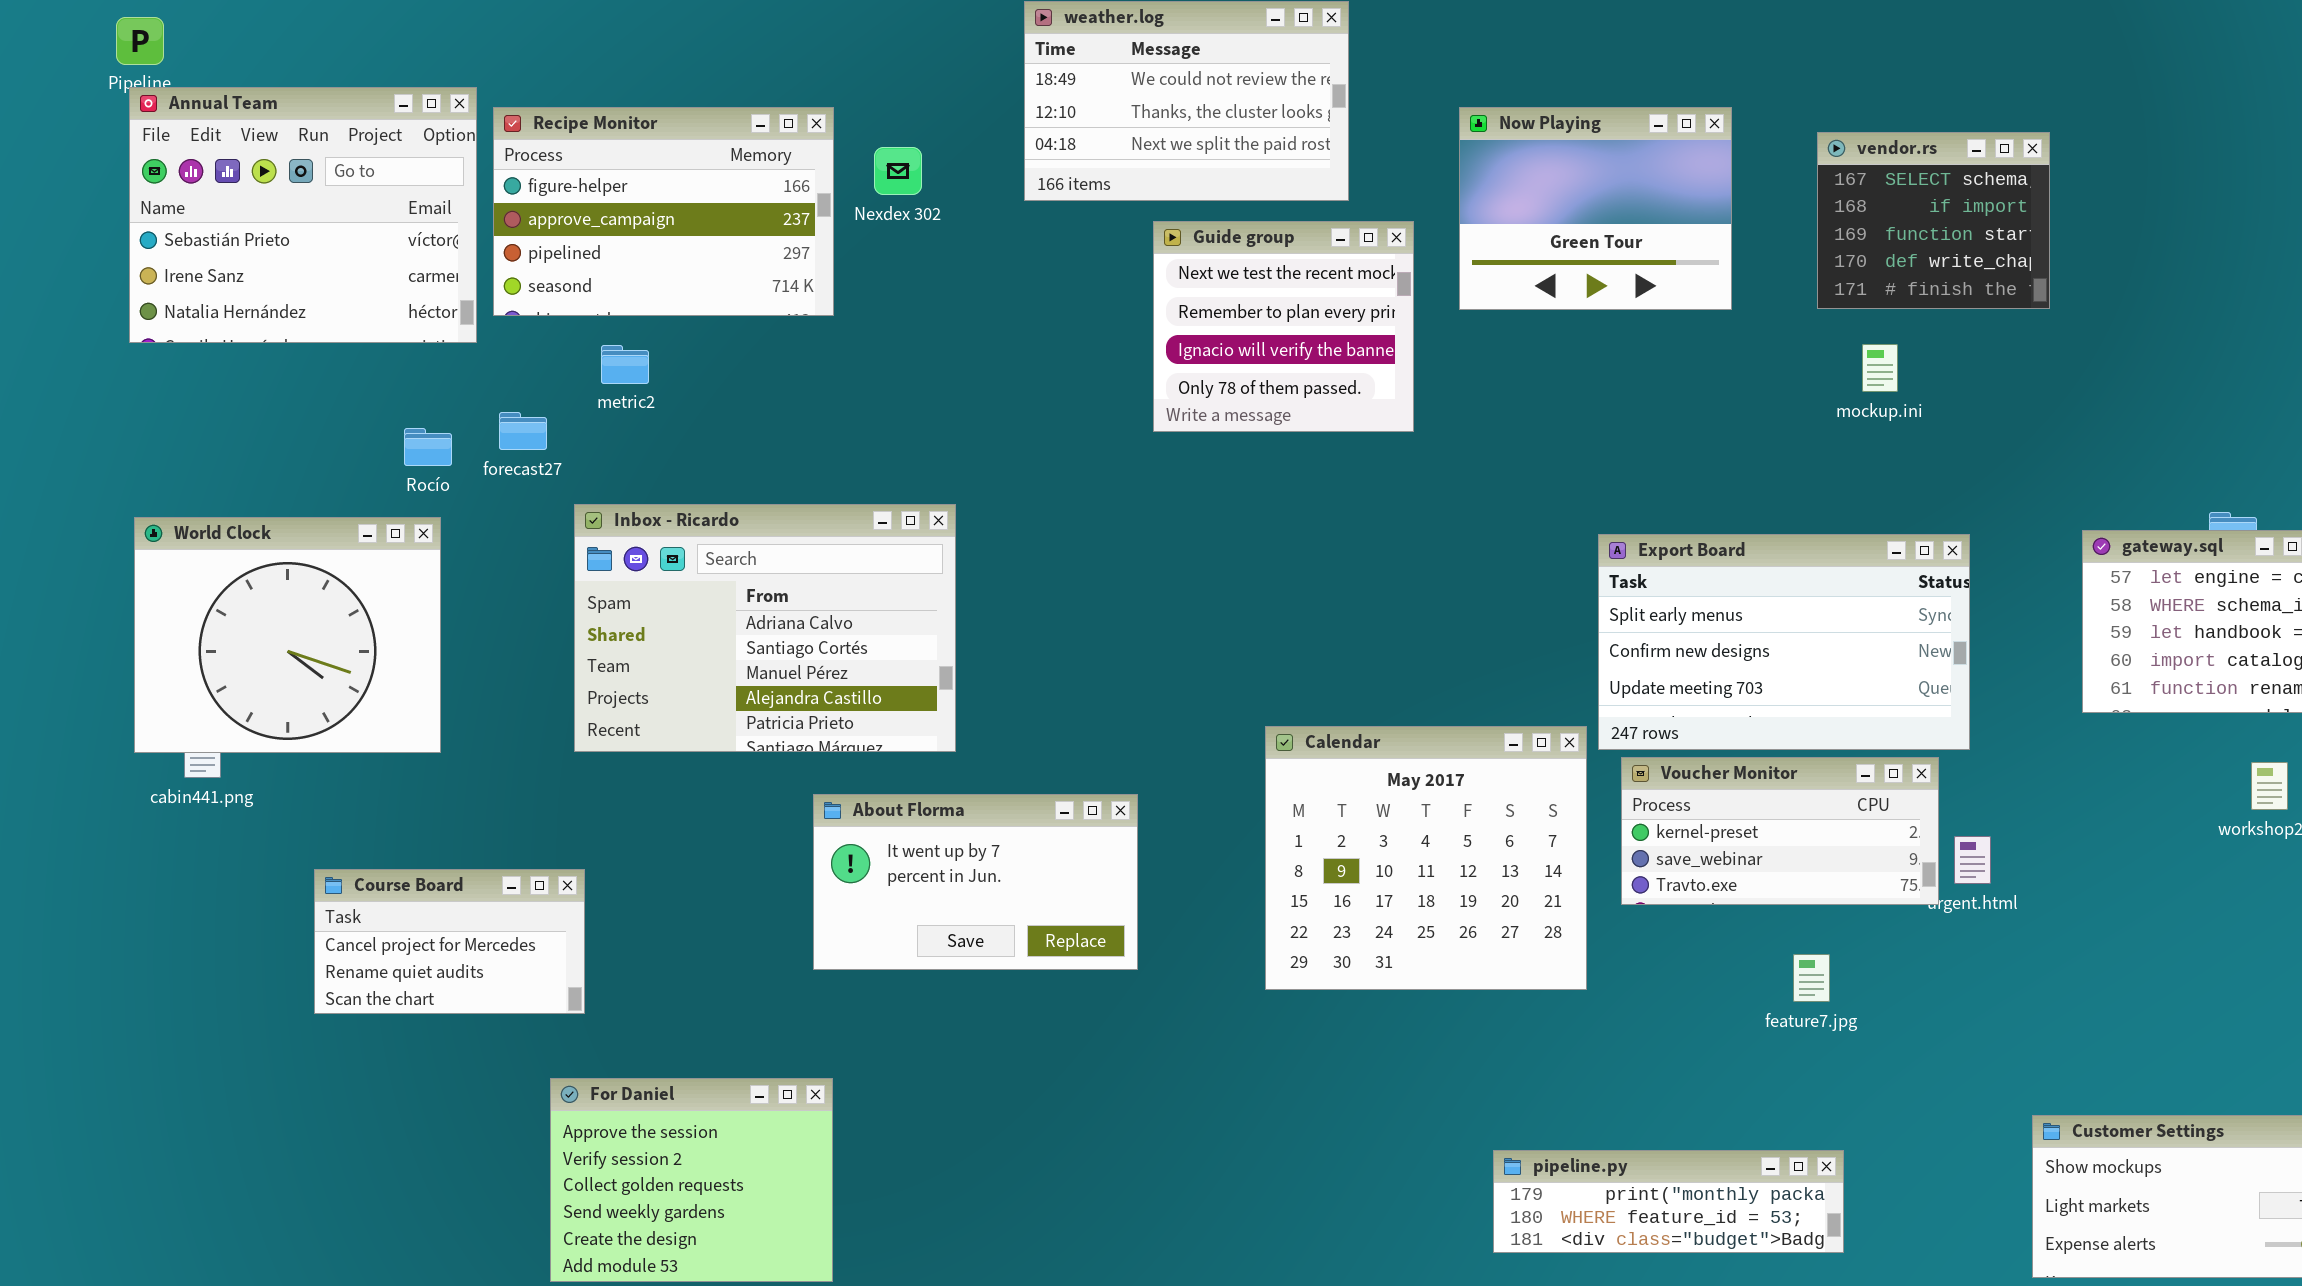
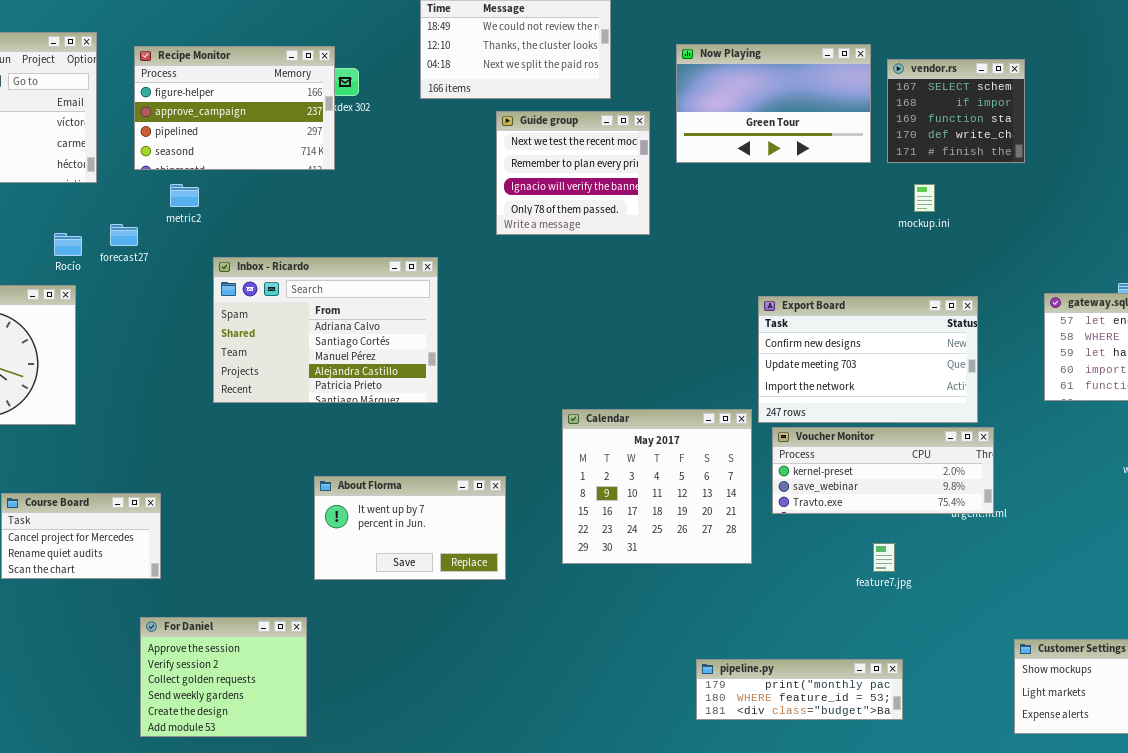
Recipe Monitor: [493,107,834,316] -> [134,46,335,170], moved
Now Playing: [1459,107,1732,310] -> [676,44,871,163], resized
Inbox - Ricardo: [574,504,956,752] -> [213,257,438,403], moved
Export Board: [1598,534,1970,750] -> [758,296,978,423], scrolled down 1 row
Voucher Monitor: [1621,757,1939,905] -> [772,427,994,514], resized
About Florma: [813,794,1138,970] -> [314,476,506,580], moved

